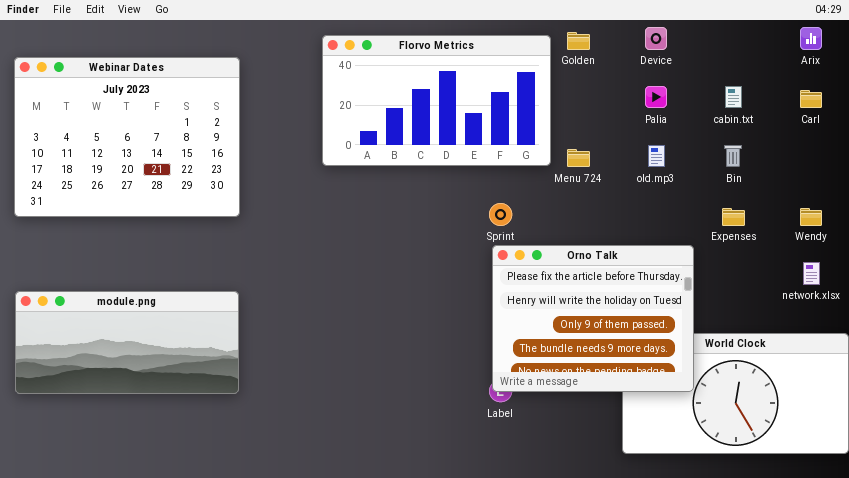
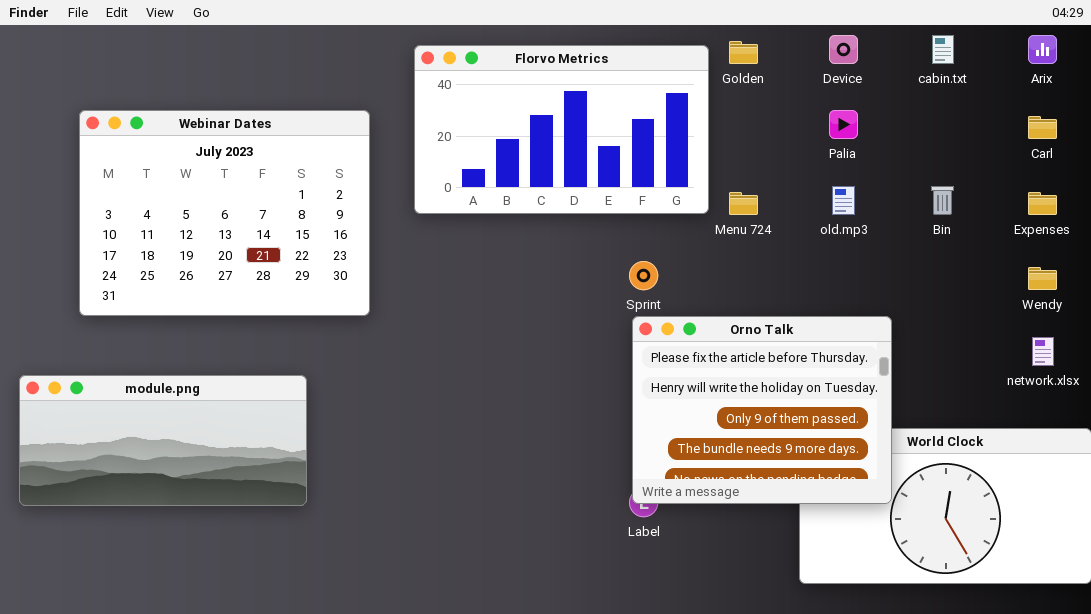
Webinar Dates: [14,57,240,217] -> [79,110,370,316], moved
cabin.txt: [725,86,742,108] -> [932,35,954,64], moved
Expenses: [722,208,745,226] -> [1028,192,1057,215], moved

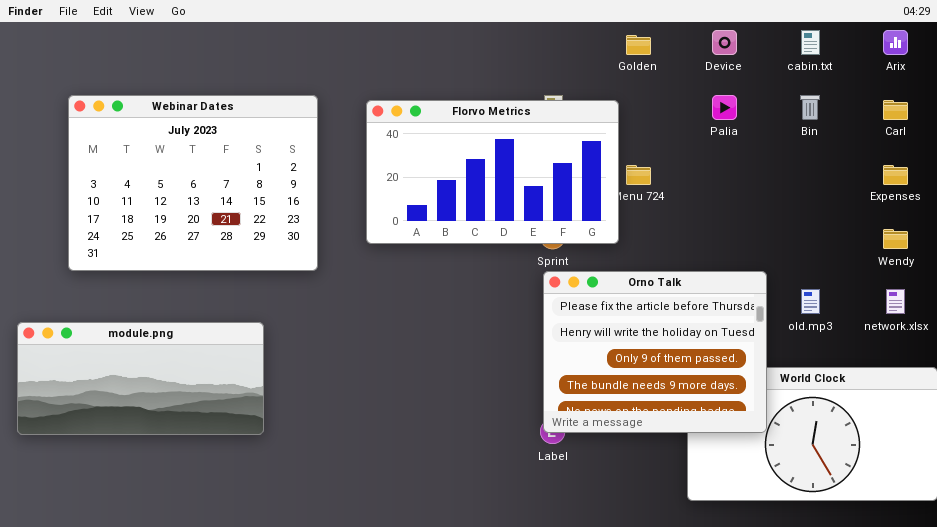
Florvo Metrics: [414,45,709,214] -> [366,100,619,244], moved
old.mp3: [832,186,855,215] -> [801,289,820,314], moved
Bin: [931,186,954,215] -> [800,95,820,120], moved

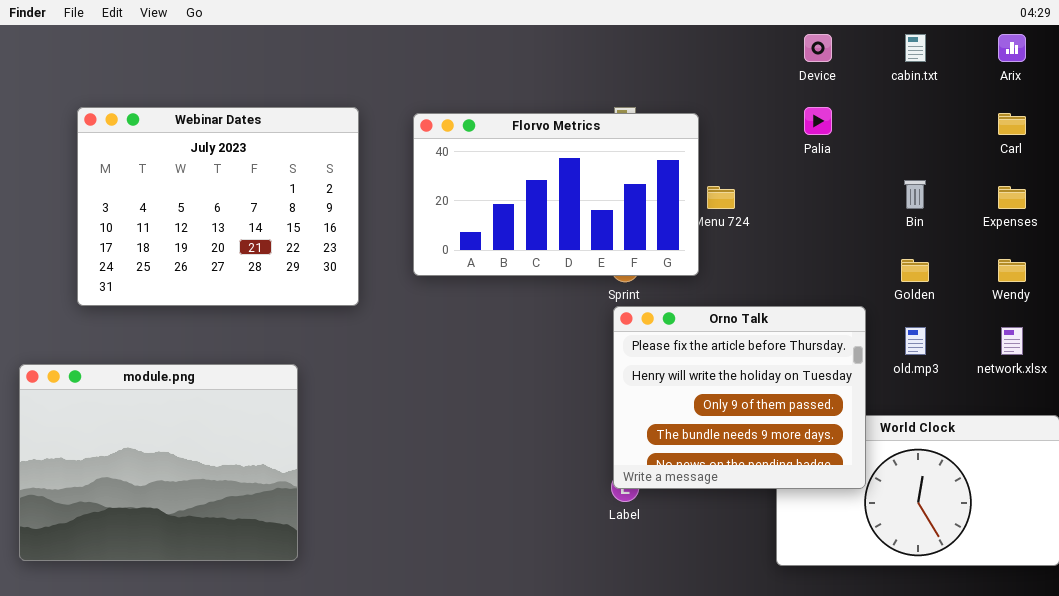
Golden: [626,35,651,55] -> [901,259,929,282], moved
Bin: [800,95,820,120] -> [904,180,926,209], moved
module.png: [17,322,264,435] -> [19,364,298,561], resized

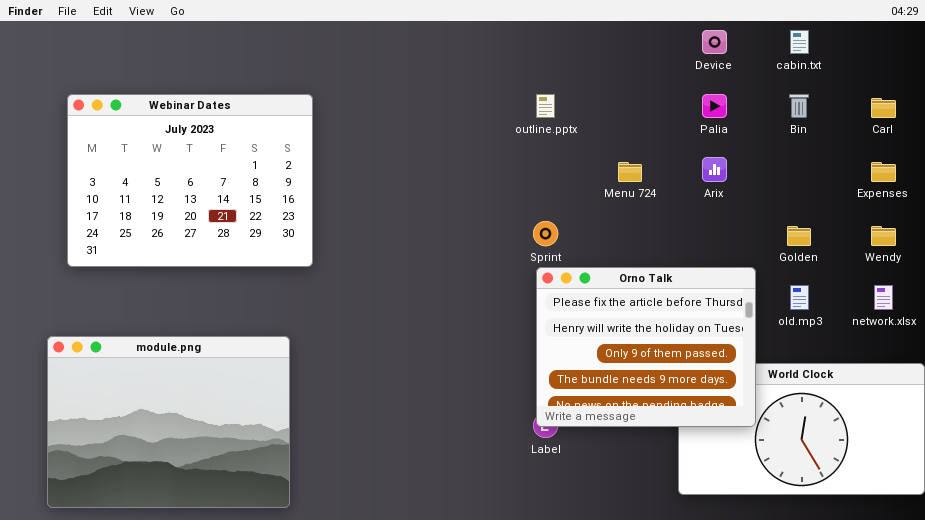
Arix: [998,34,1026,62] -> [702,157,727,182], moved
Florvo Metrics: [413,113,699,276] -> none, closed
Bin: [904,180,926,209] -> [789,94,809,118], moved
module.png: [19,364,298,561] -> [47,336,290,508], moved

